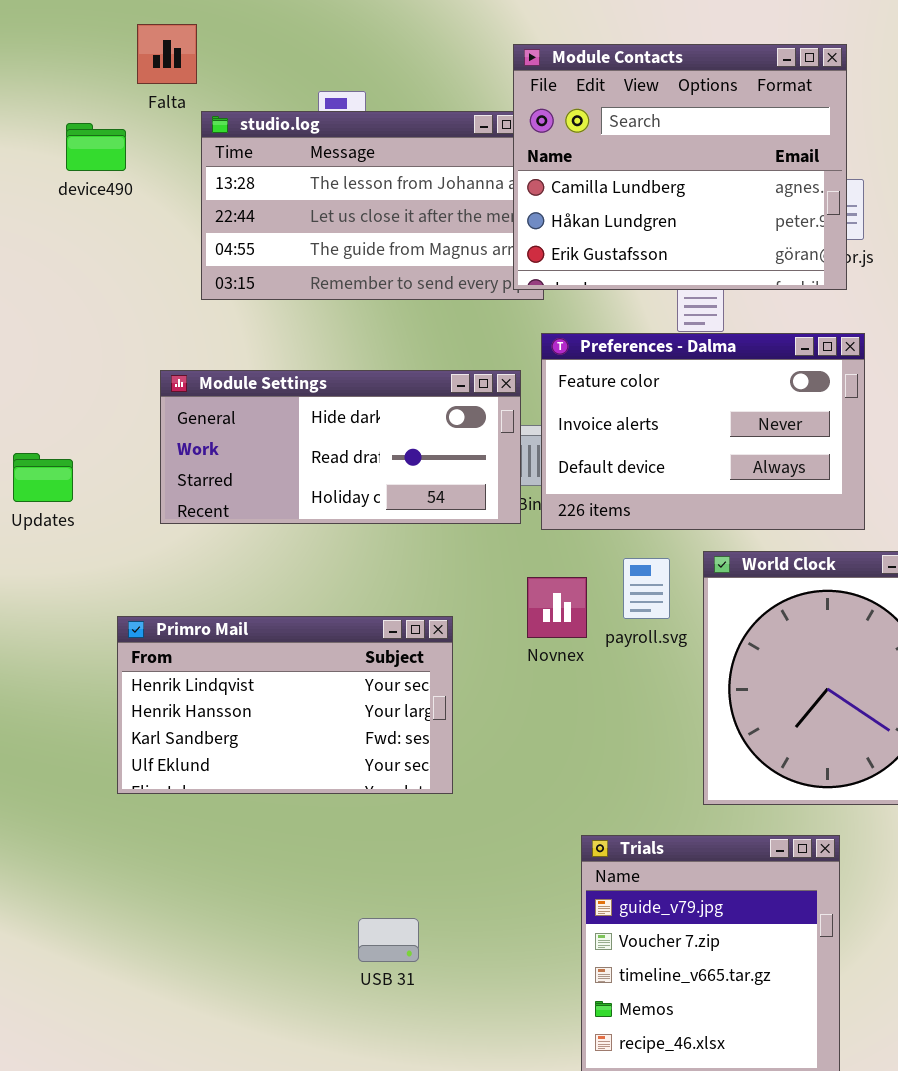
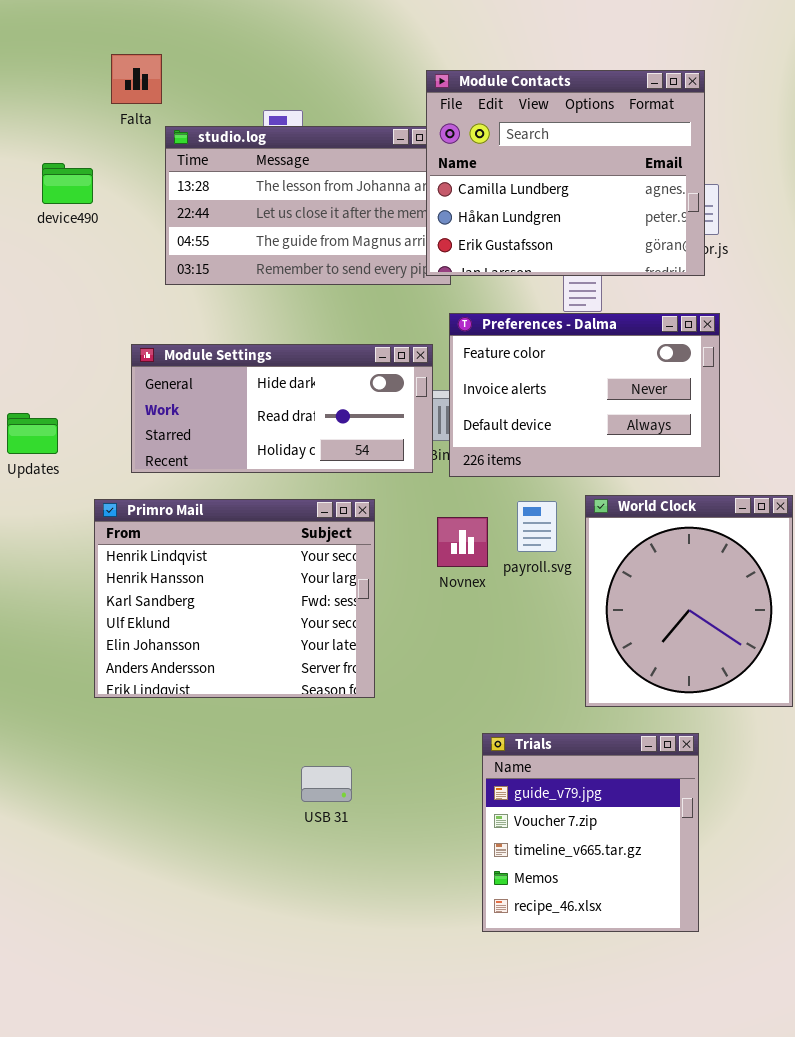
device490: [66,123,126,171] -> [42,163,93,204], moved
Primro Mail: [117,616,453,794] -> [94,499,375,698], resized
USB 31: [358,918,419,962] -> [301,766,352,802], moved

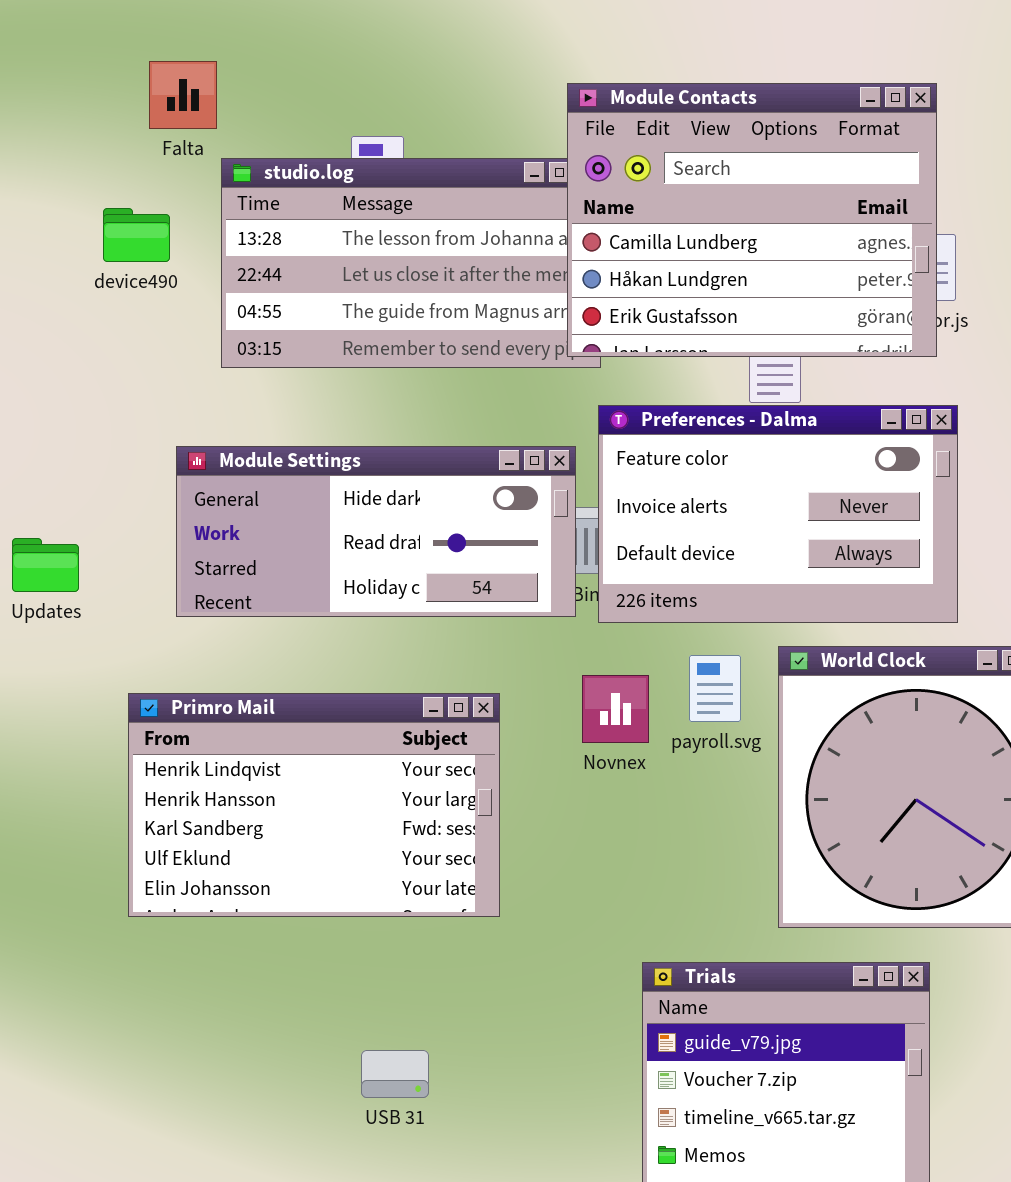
device490: [42,163,93,204] -> [103,208,170,262], moved
Primro Mail: [94,499,375,698] -> [128,693,500,917], resized
USB 31: [301,766,352,802] -> [361,1050,429,1098], moved

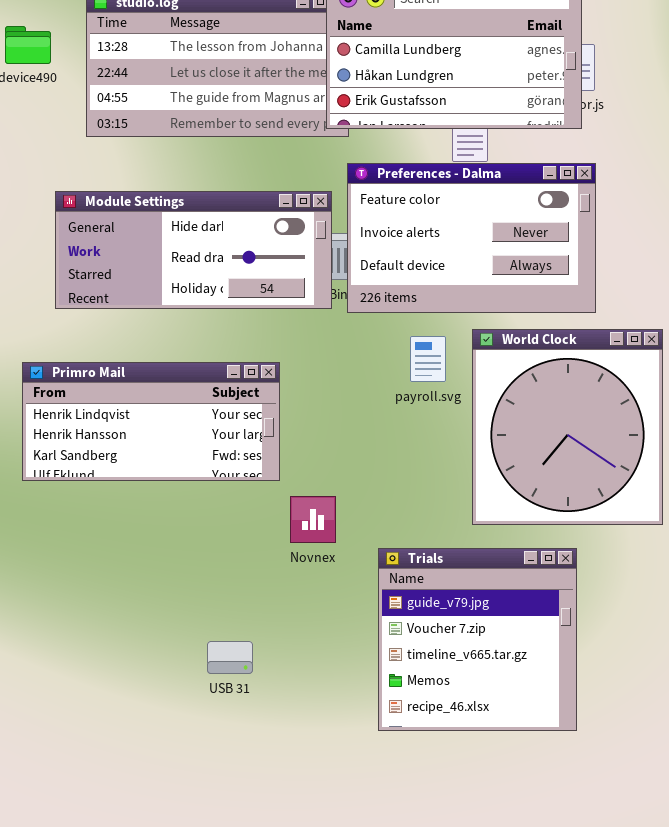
Novnex: [582,675,649,743] -> [290,496,336,543], moved
Primro Mail: [128,693,500,917] -> [22,362,280,481], resized
USB 31: [361,1050,429,1098] -> [207,641,253,674], moved

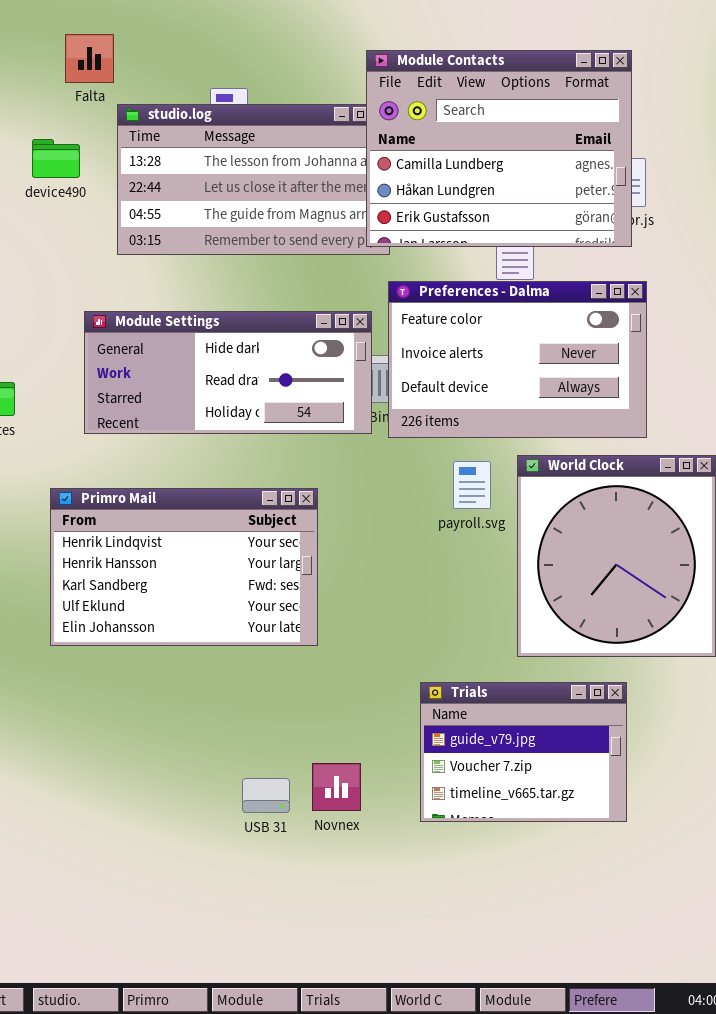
Primro Mail: [22,362,280,481] -> [50,488,318,646], resized
Novnex: [290,496,336,543] -> [312,763,361,811], moved
Trials: [378,548,577,731] -> [420,682,627,822], resized

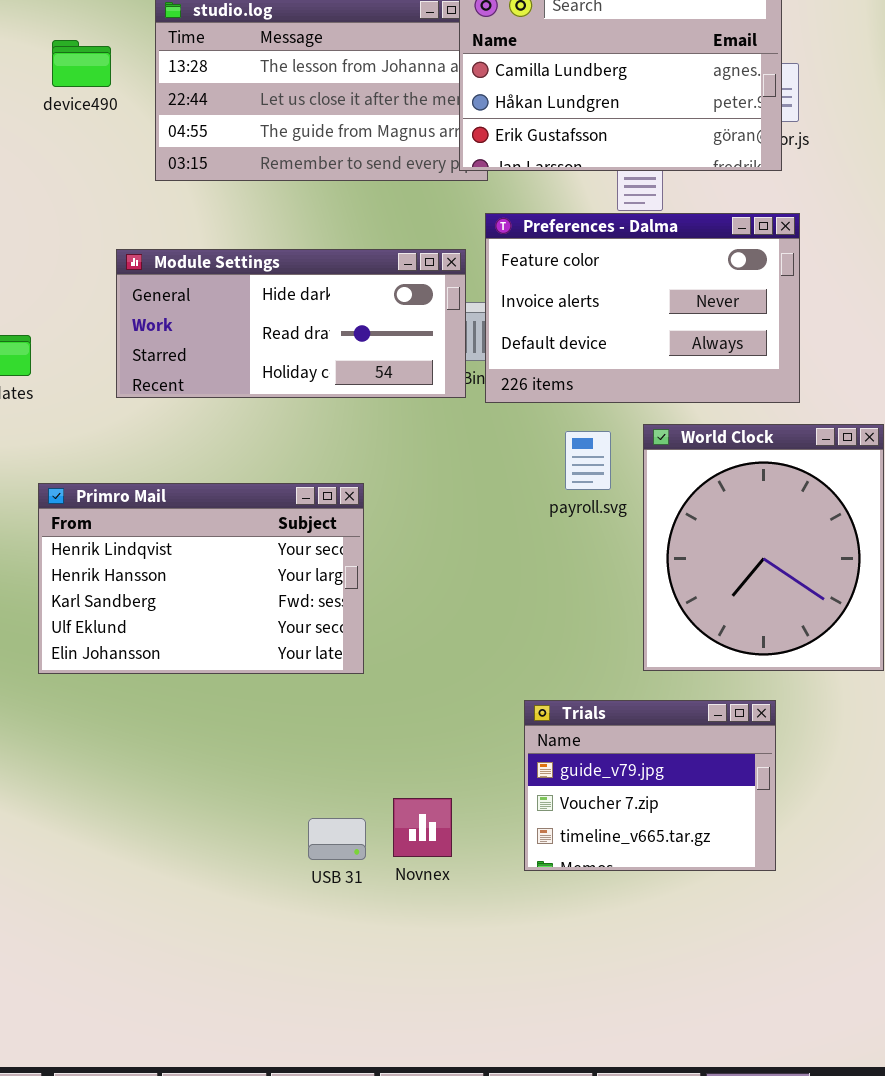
Primro Mail: [50,488,318,646] -> [38,483,364,674], moved

